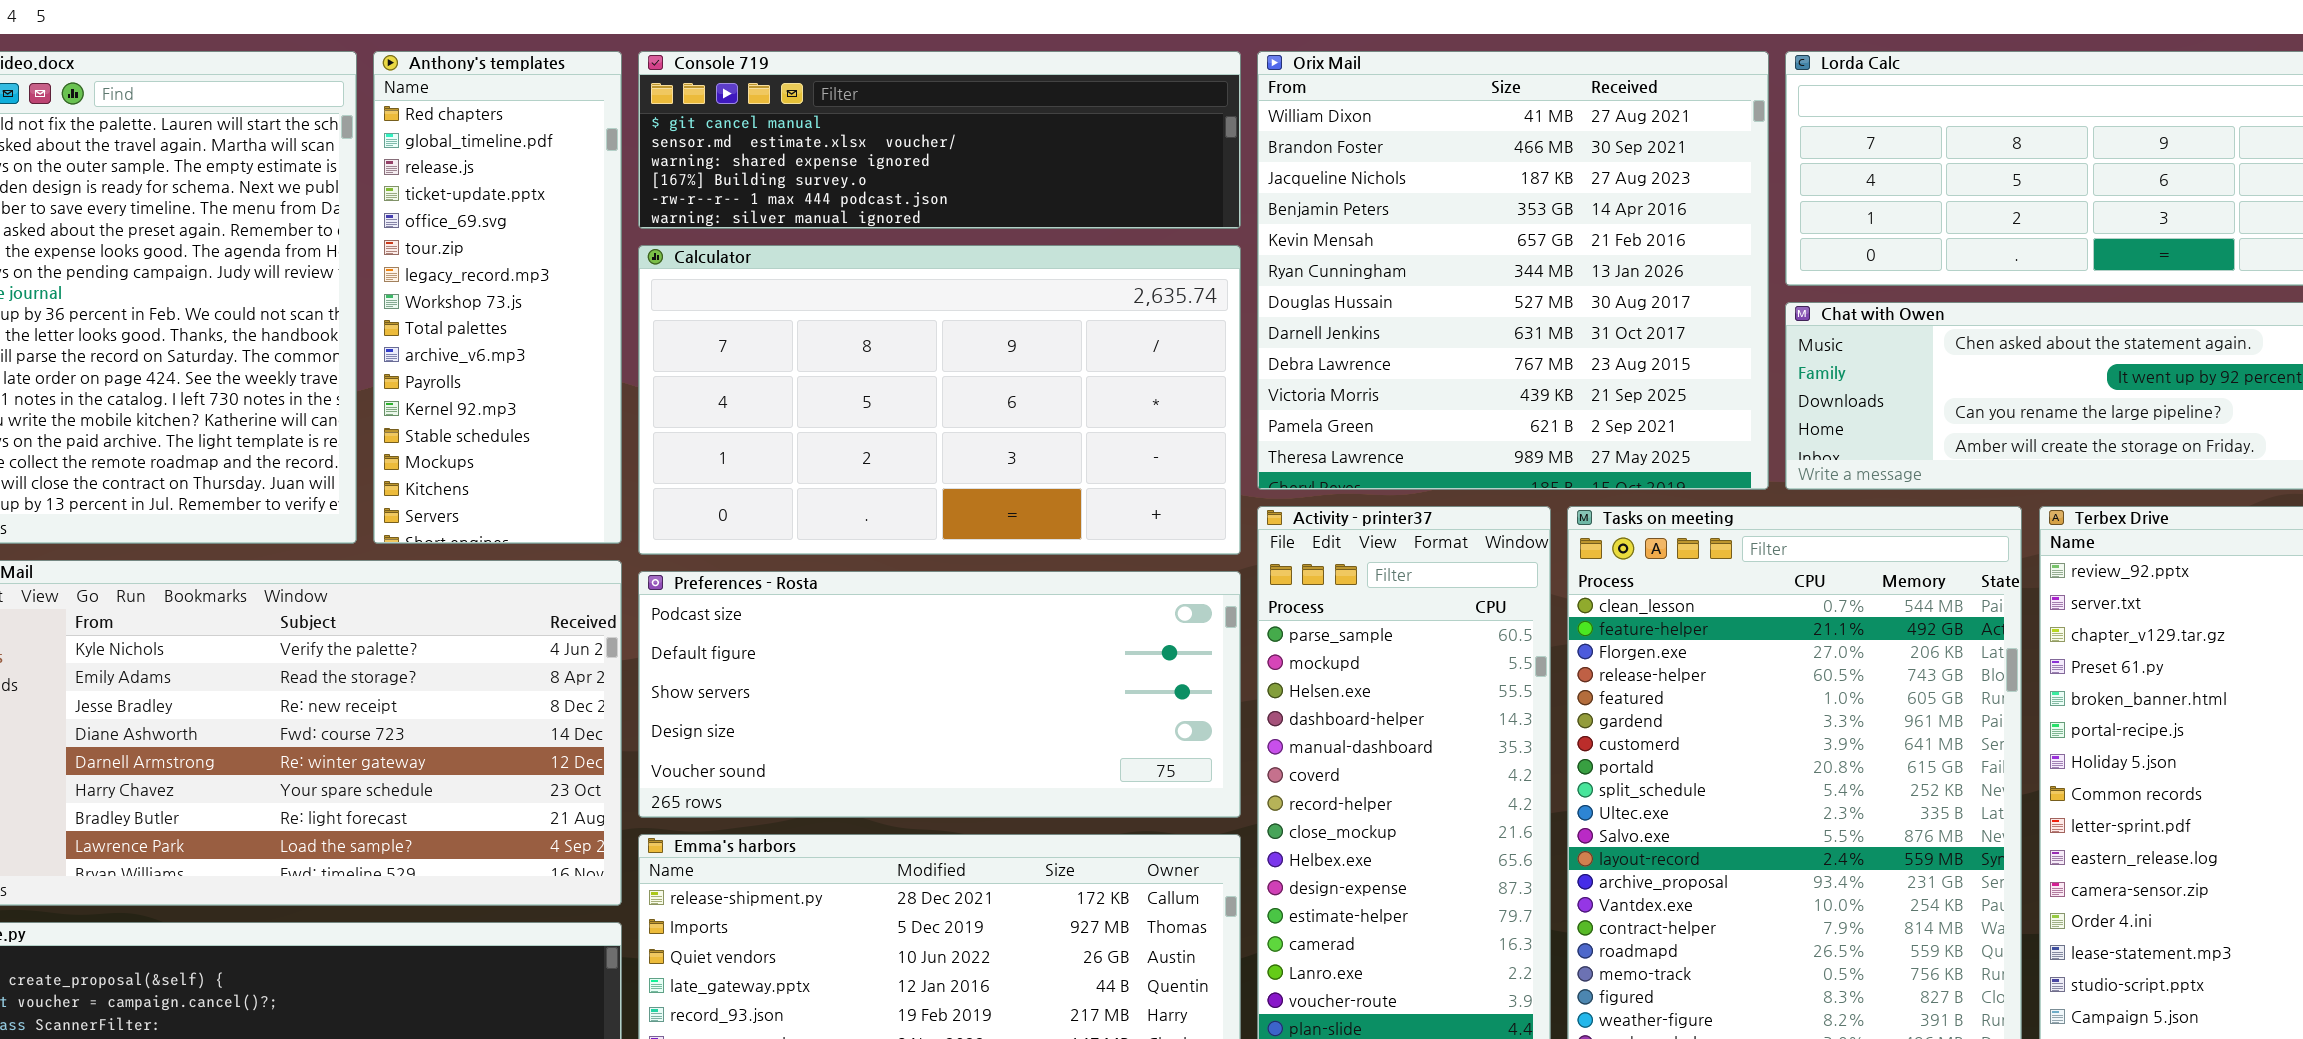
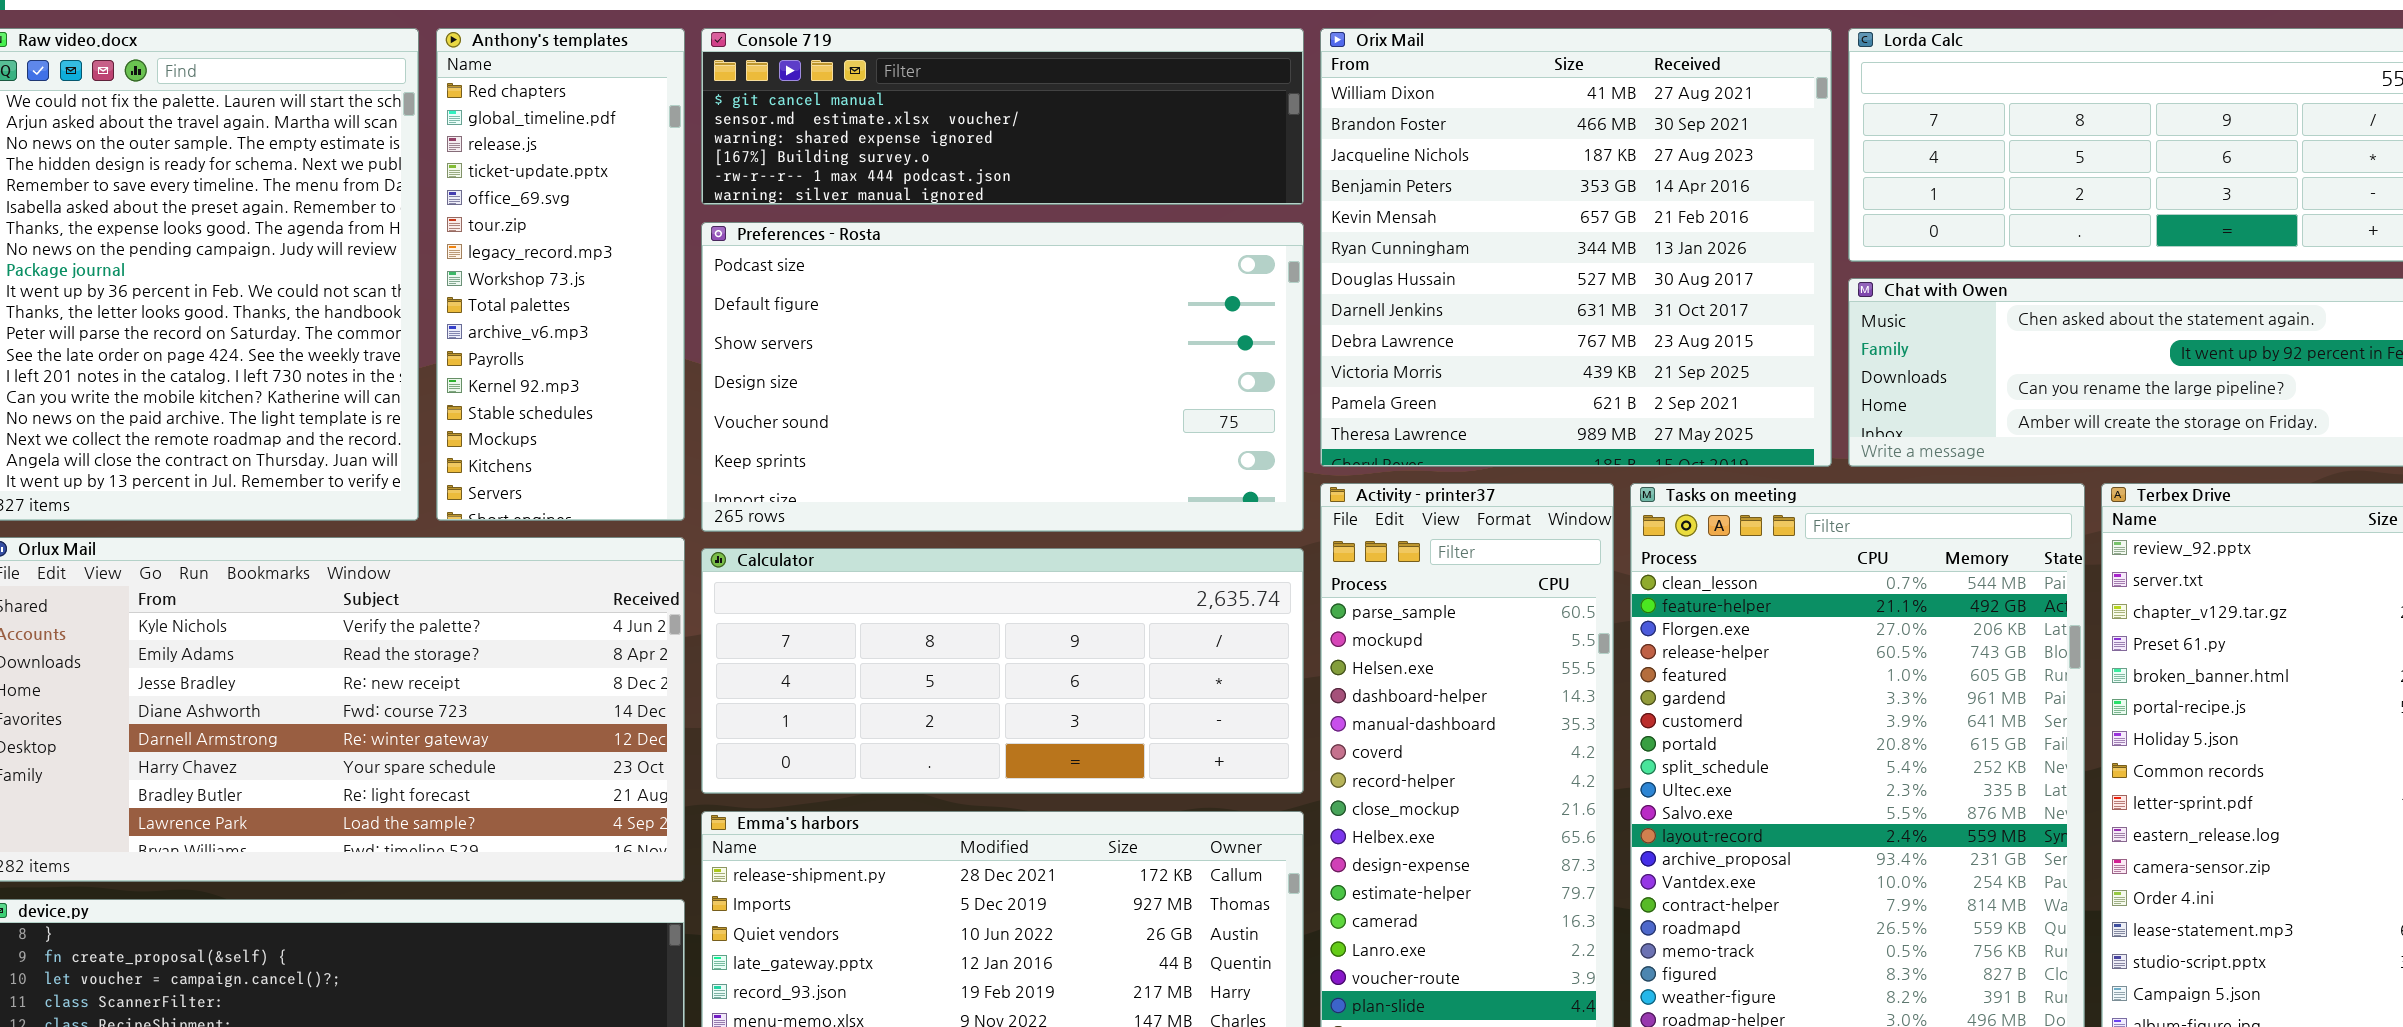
Calculator: [638,245,1241,555] -> [701,548,1304,794], moved, resized
Preferences - Rosta: [638,571,1241,818] -> [701,222,1304,532], moved, resized

